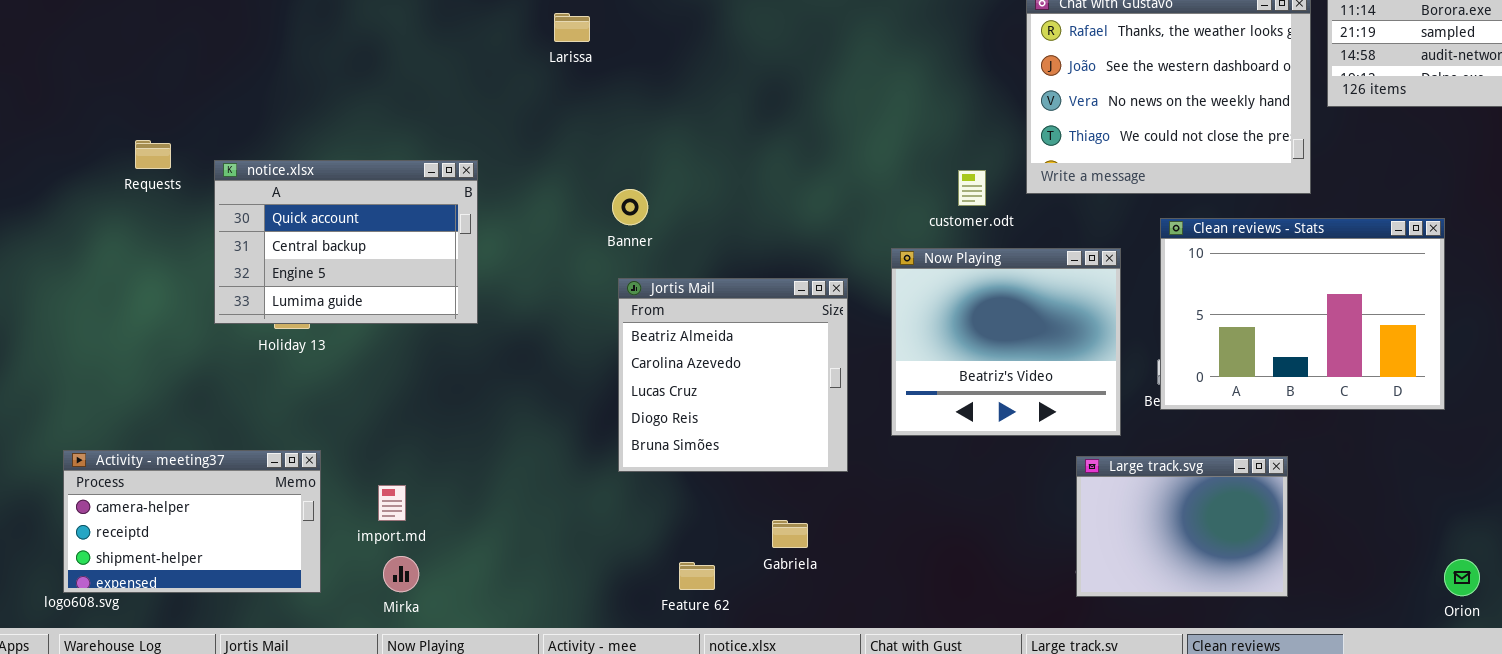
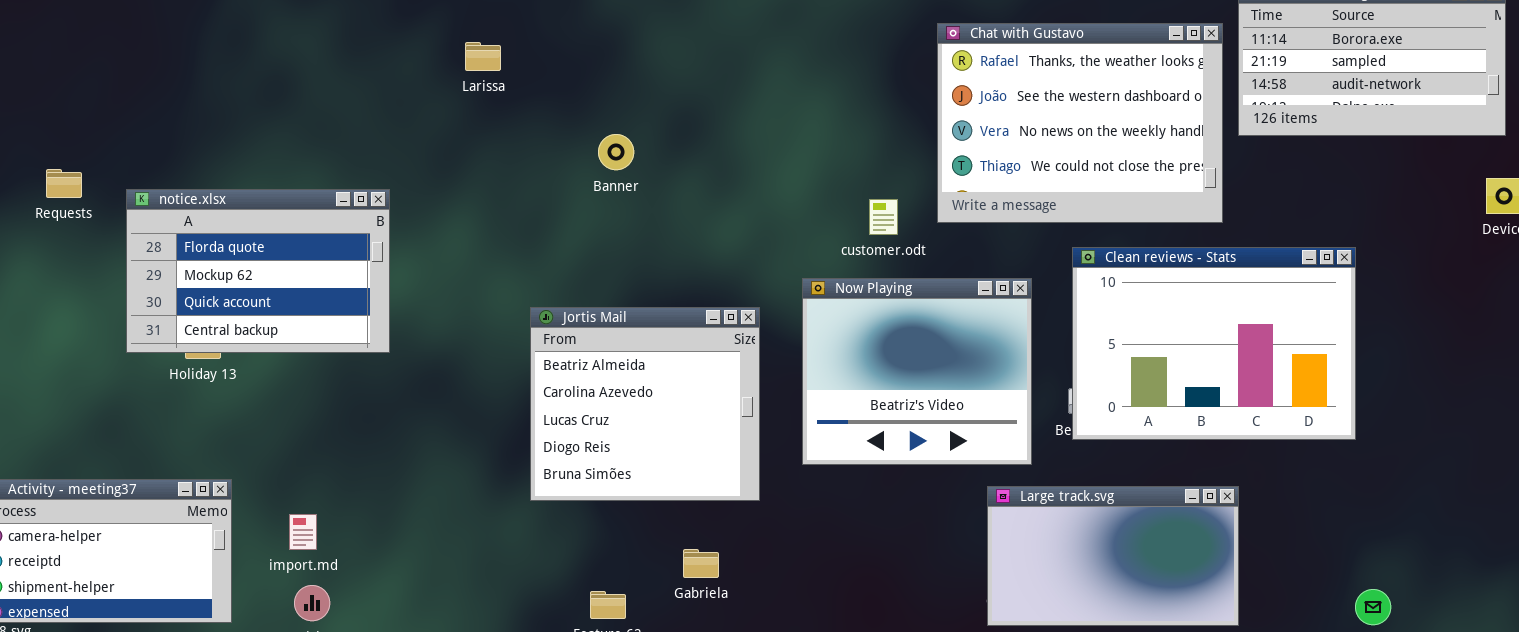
notice.xlsx: [214,160,478,324] -> [126,189,390,353], scrolled up 2 rows
Banner: [612,189,648,225] -> [598,134,634,170], moved
Large track.svg: [1076,456,1288,597] -> [987,486,1239,626], resized

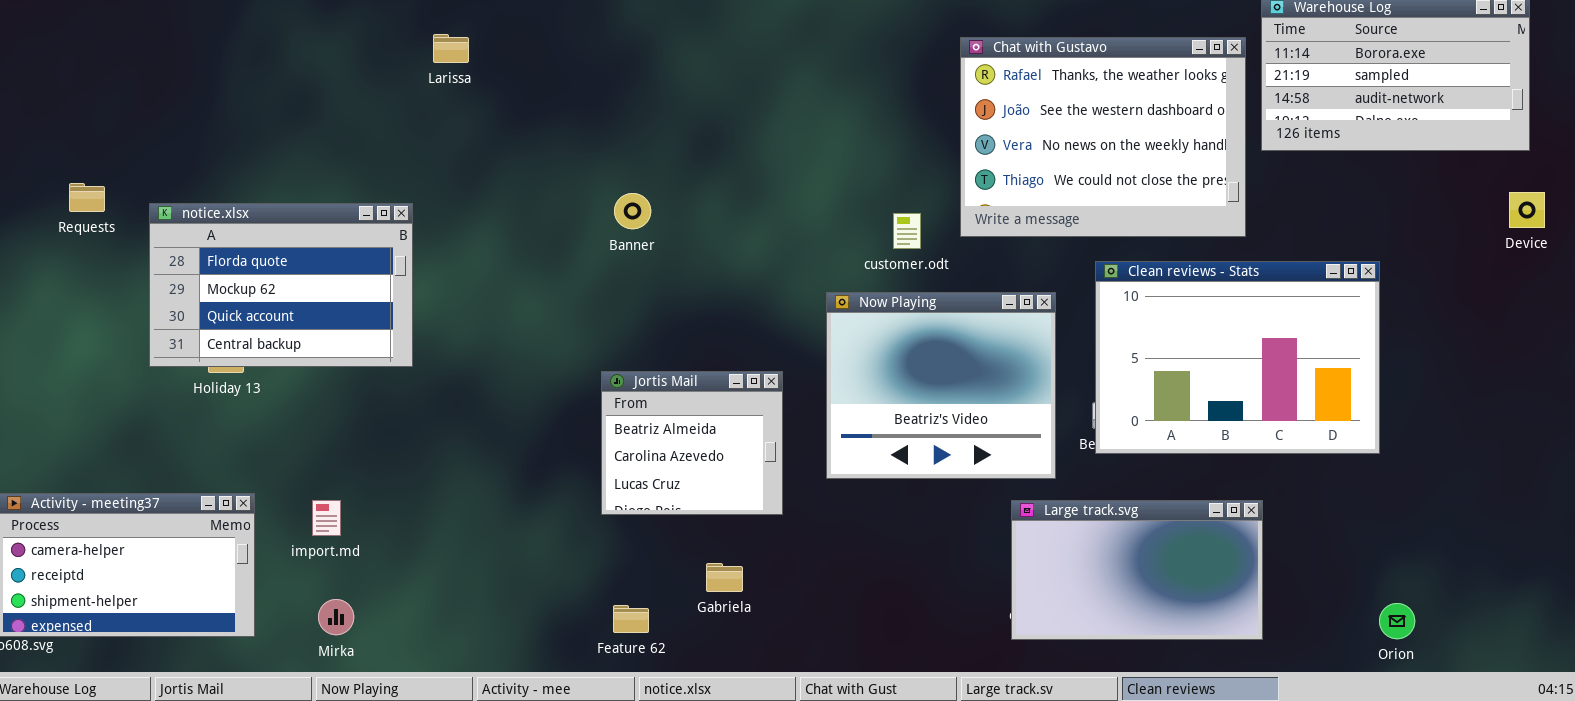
Larissa: [465,42,501,71] -> [433,34,469,63], moved
Banner: [598,134,634,170] -> [614,193,651,229], moved
Jortis Mail: [530,307,760,501] -> [601,371,783,515], resized
import.md: [289,514,317,550] -> [312,500,341,536], moved

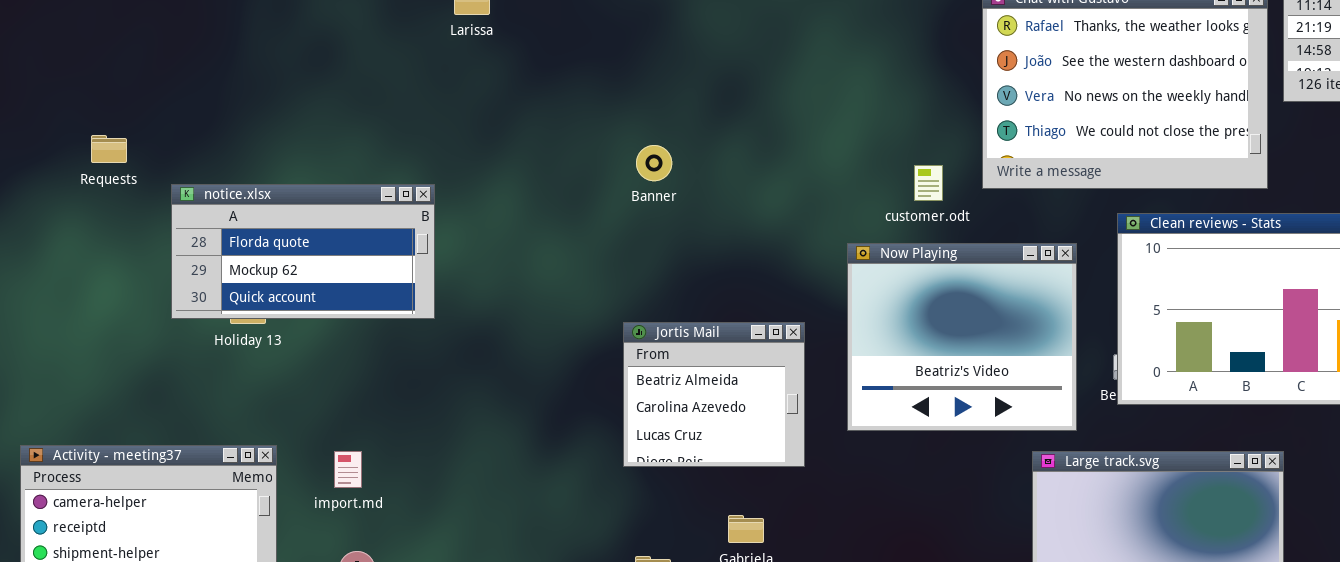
notice.xlsx: [149,203,413,367] -> [171,184,435,319], resized

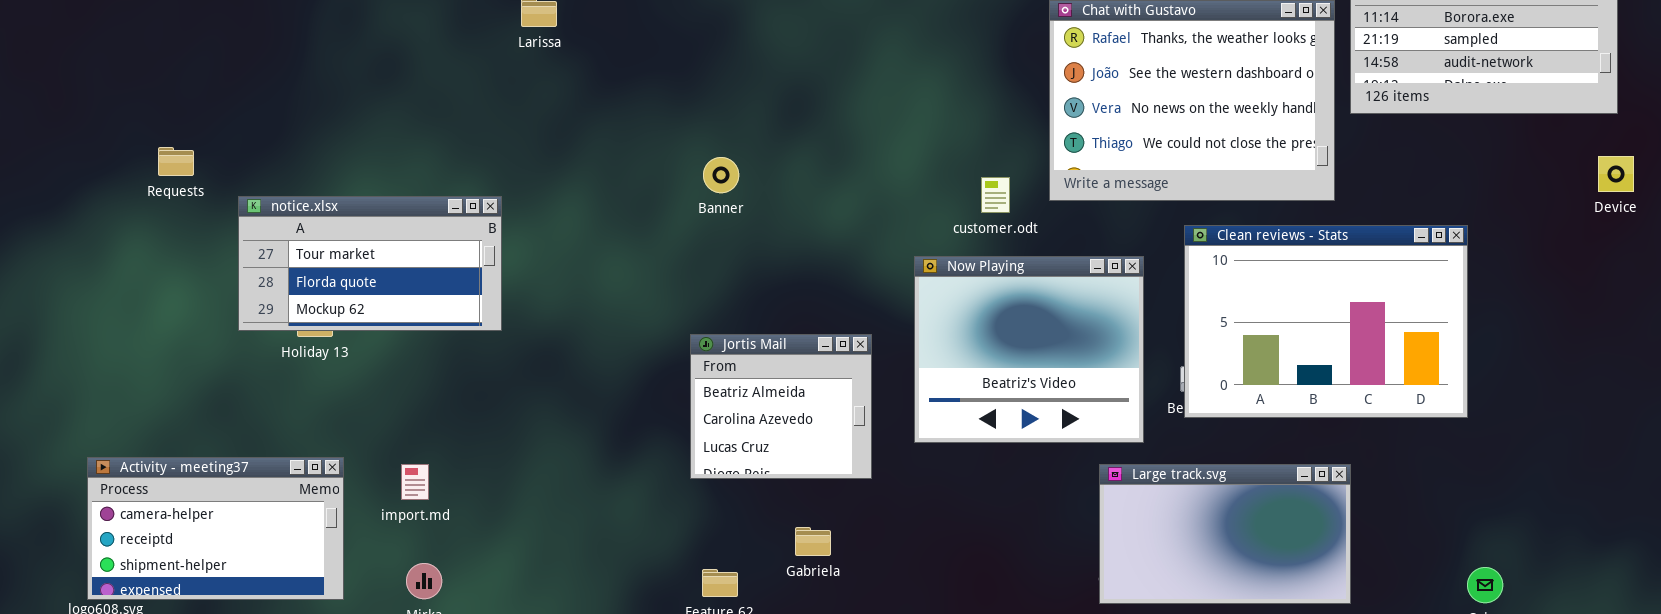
notice.xlsx: [171,184,435,319] -> [238,196,502,331], scrolled up 1 row

